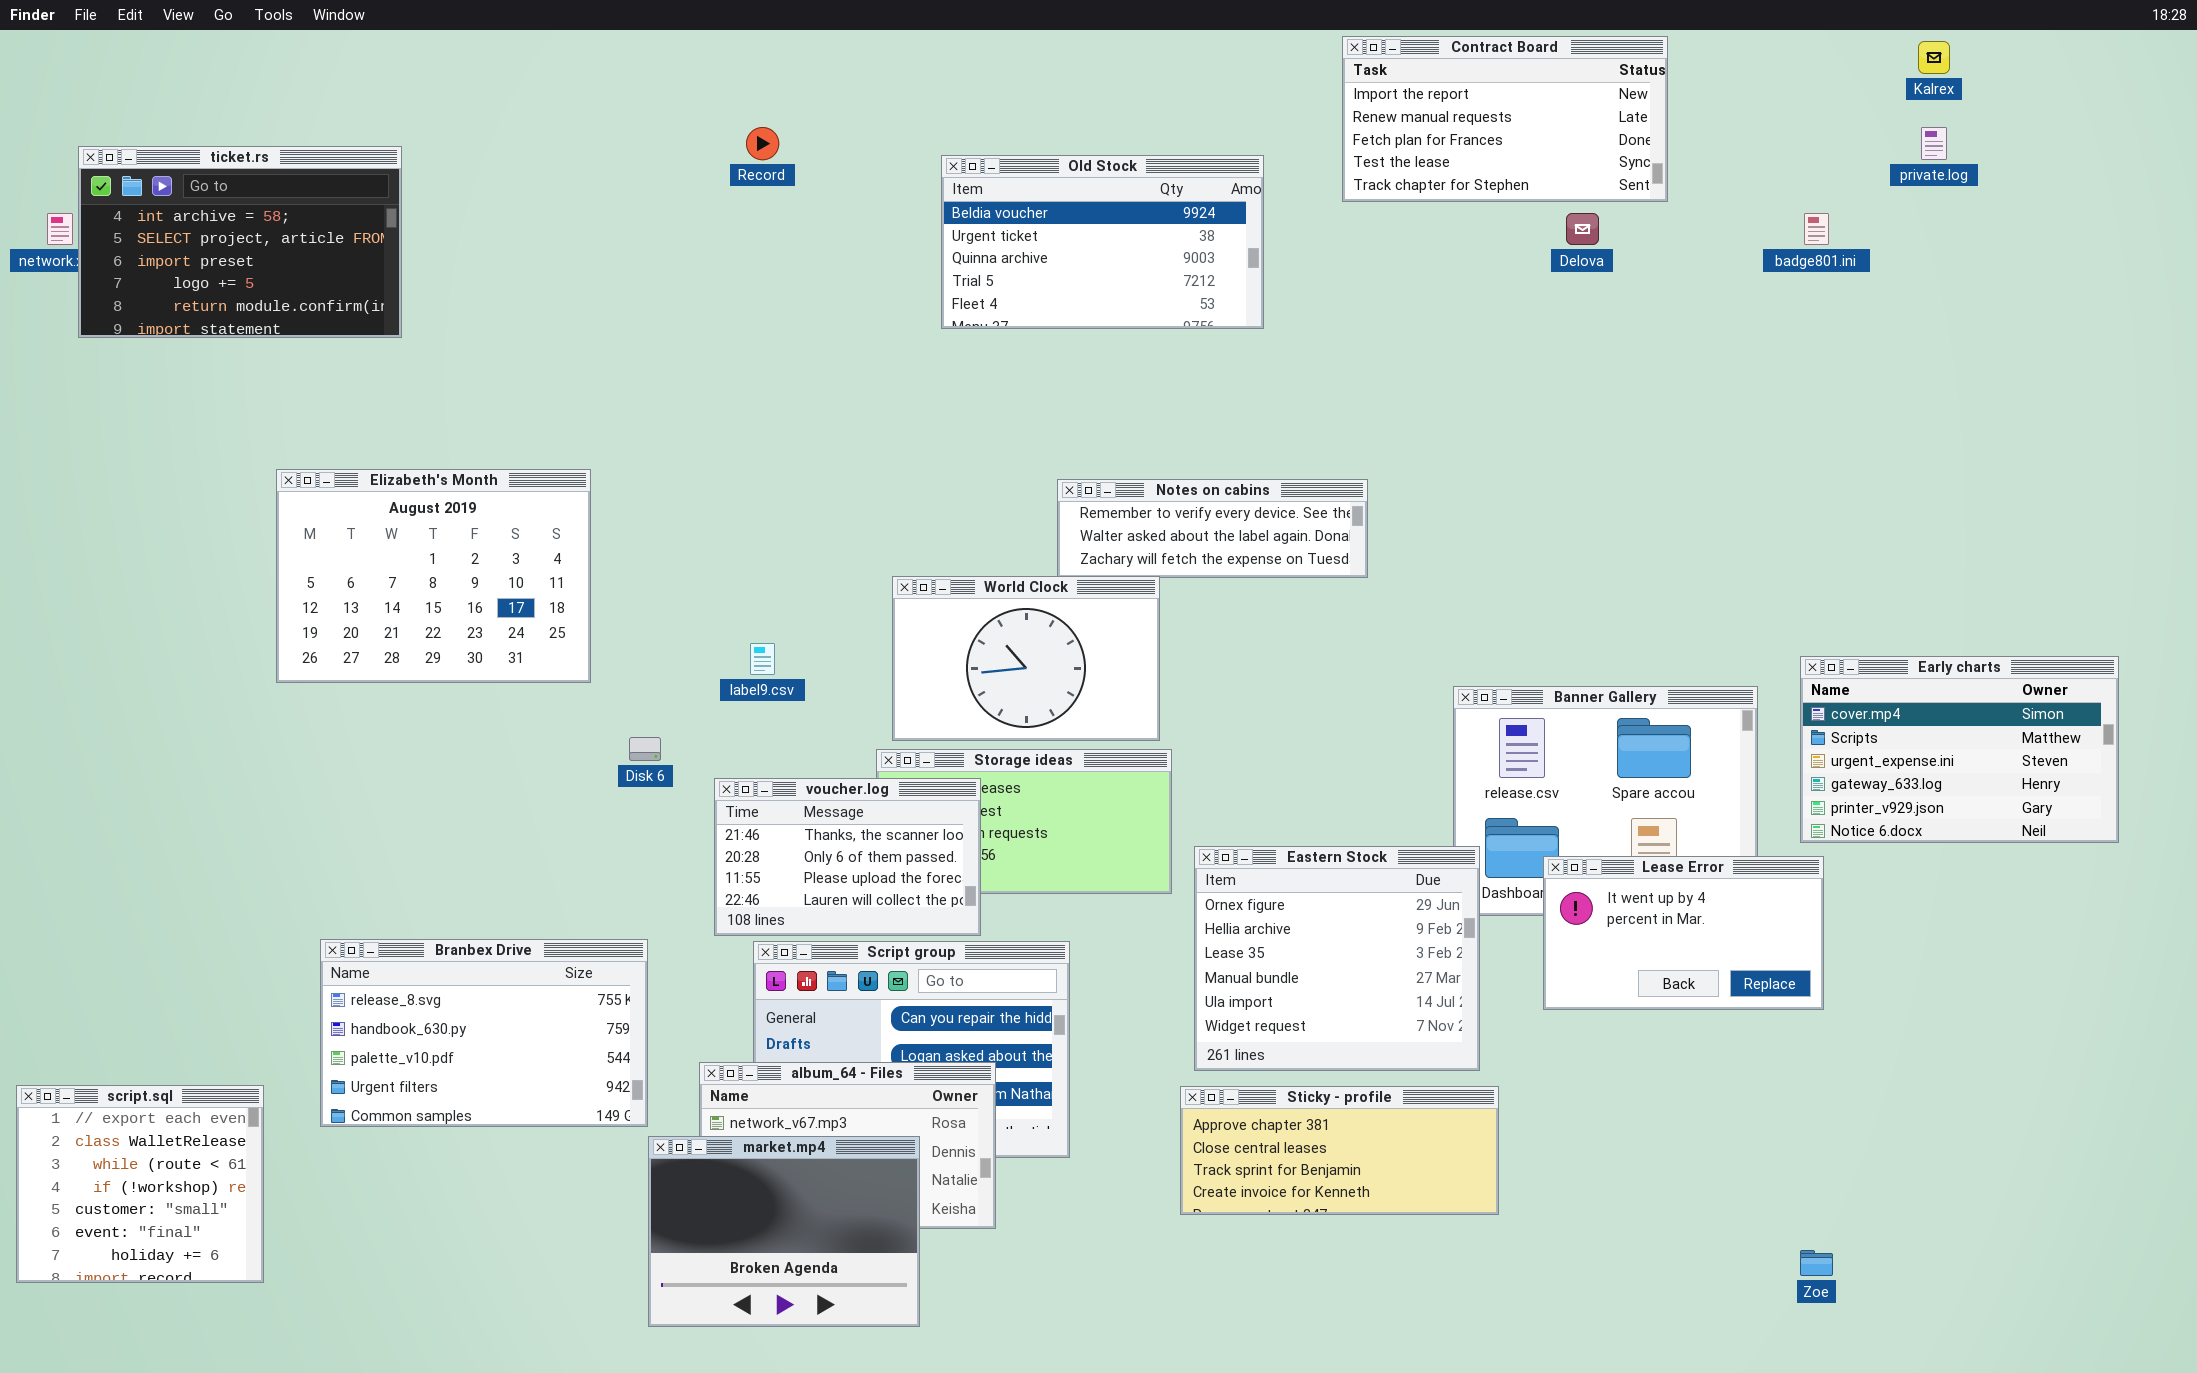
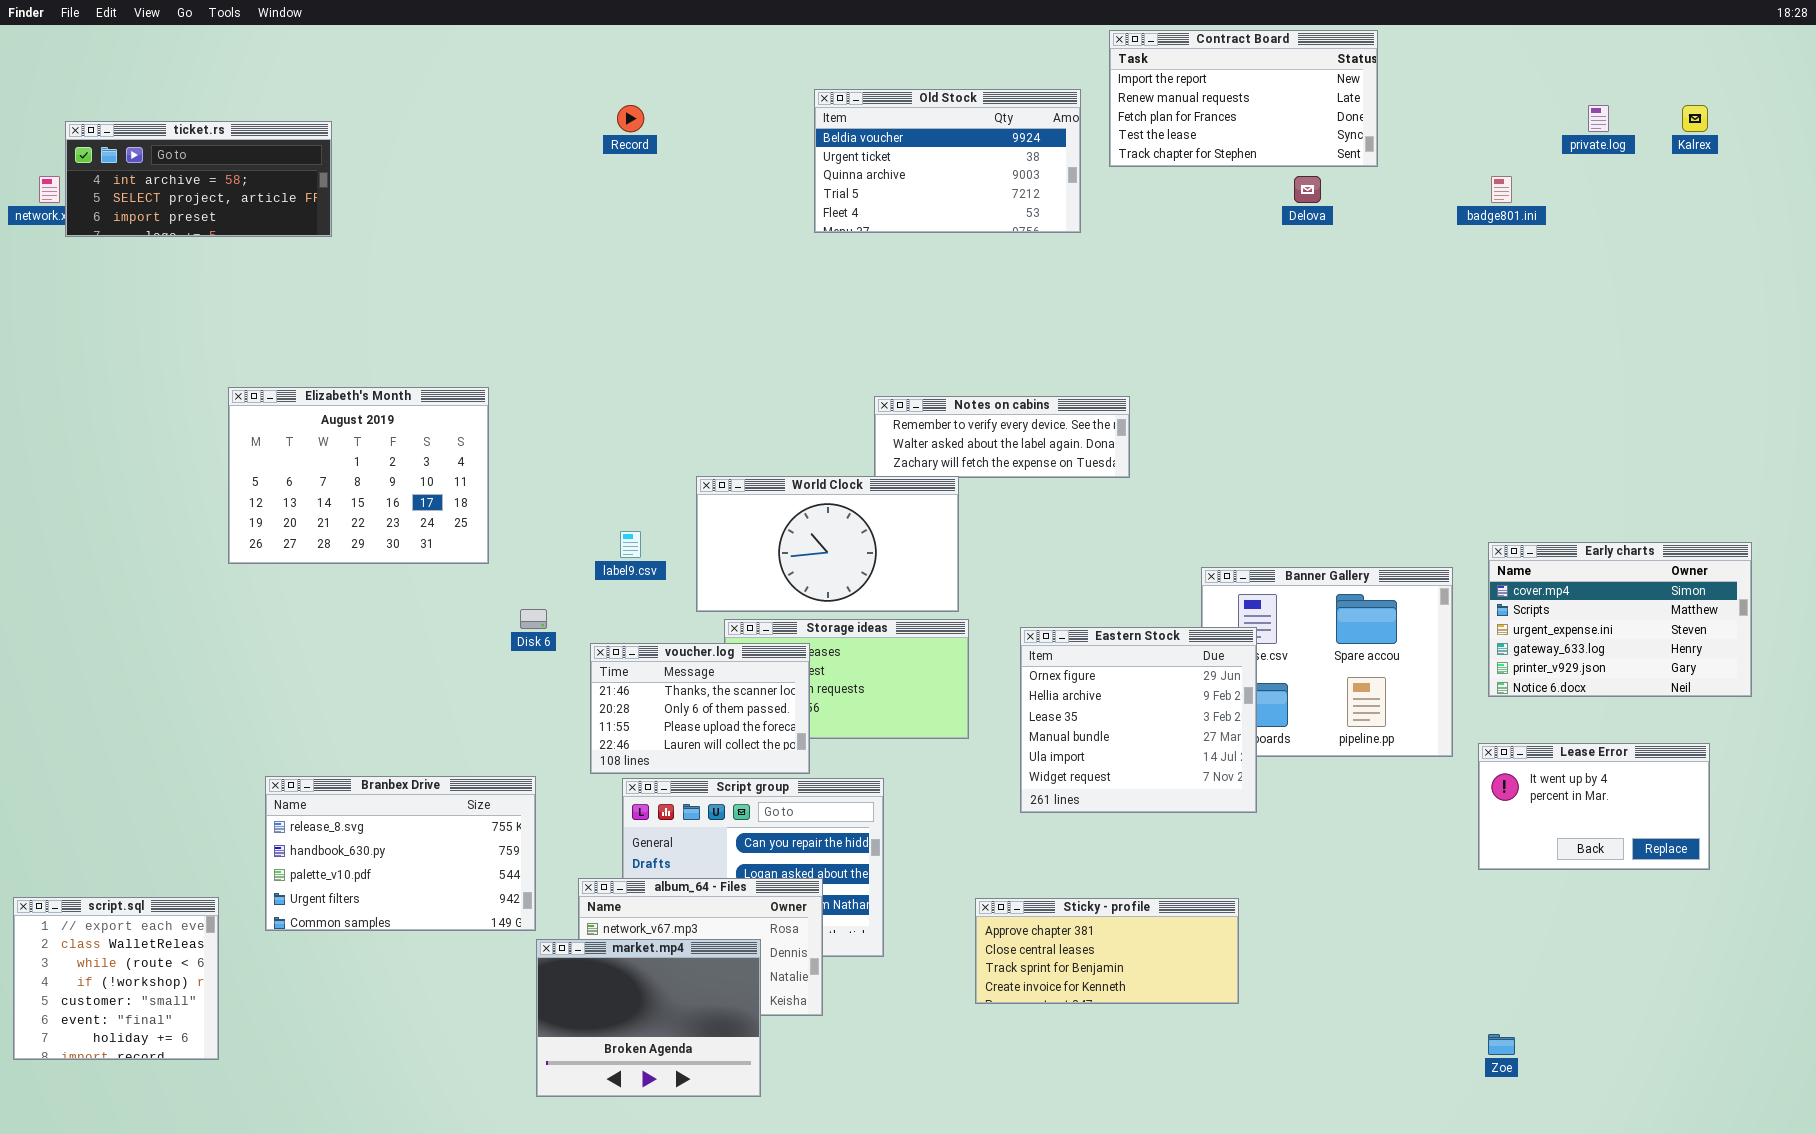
Kalrex: [1918,41,1950,74] -> [1682,105,1708,132], moved
ticket.rs: [78,146,402,338] -> [65,121,332,237], resized
Old Stock: [941,155,1264,329] -> [814,89,1081,233], moved
World Clock: [892,576,1160,741] -> [696,476,959,612], resized
Eastern Stock: [1194,846,1480,1071] -> [1020,627,1257,813], moved
Lease Error: [1543,856,1824,1010] -> [1478,743,1710,870], moved

